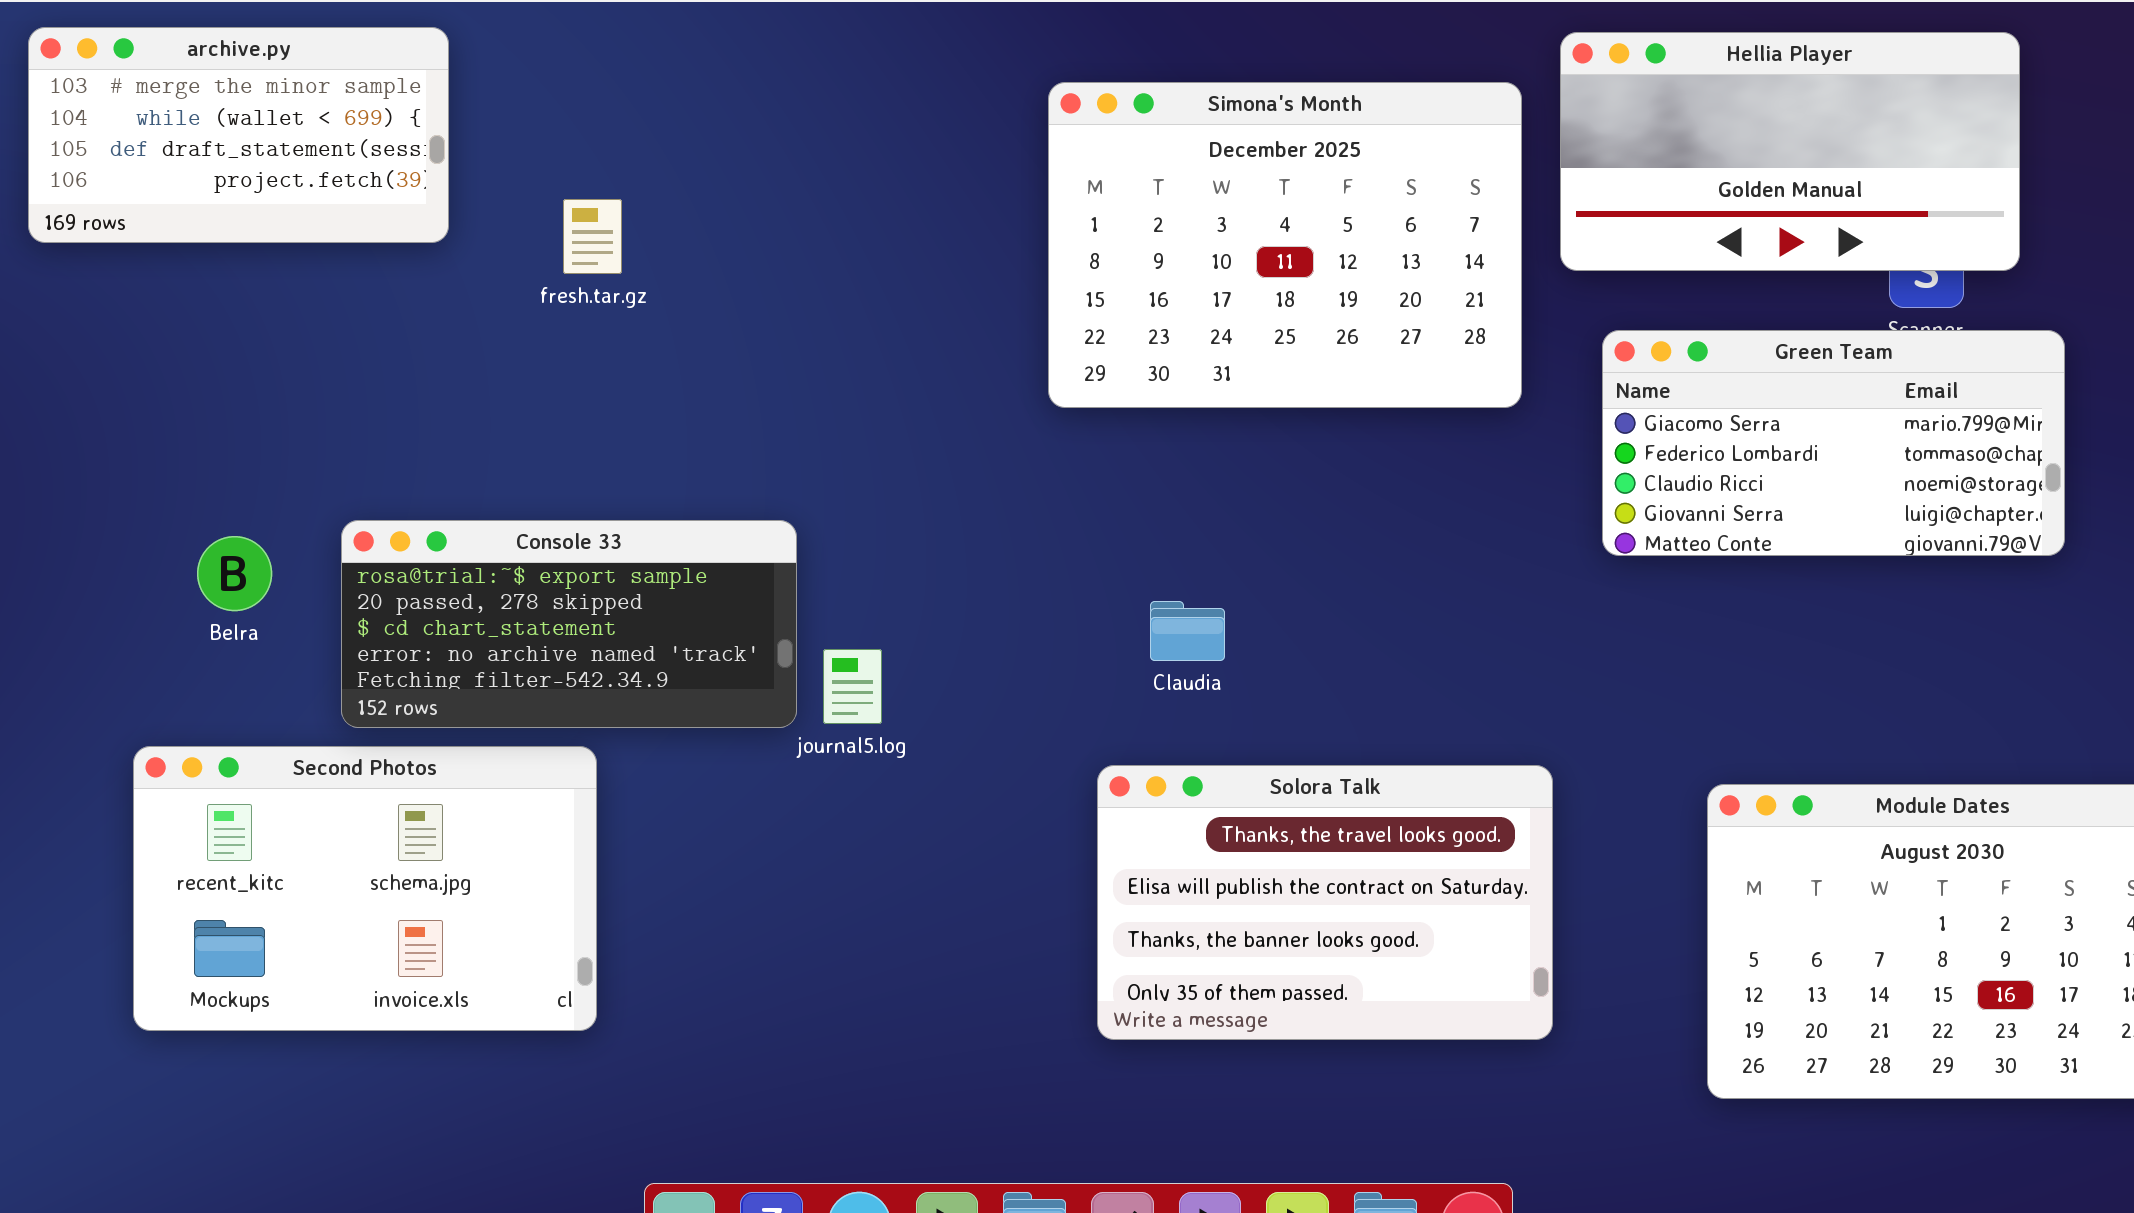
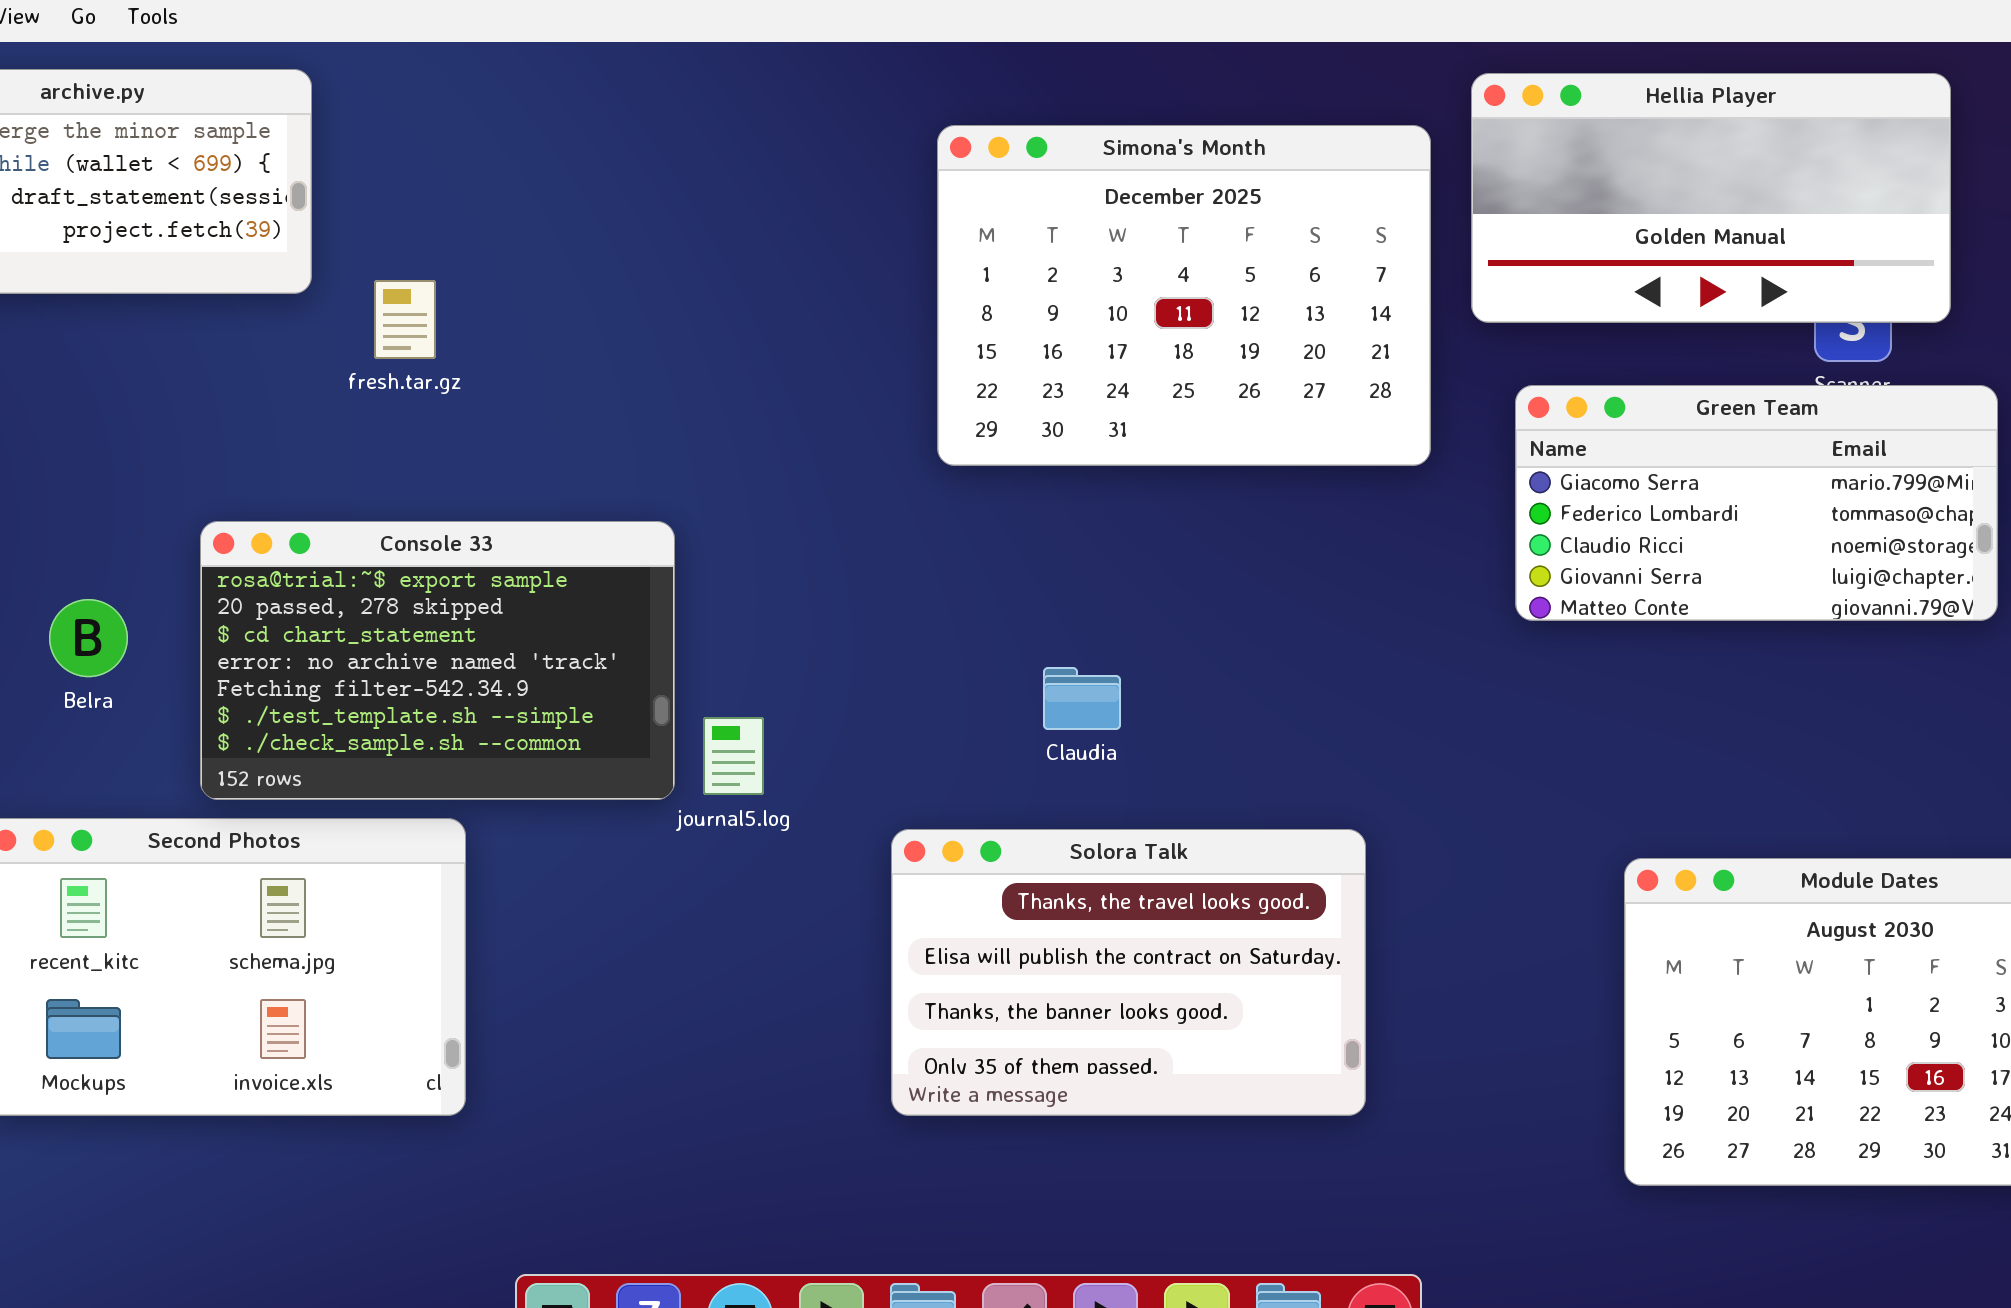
fresh.tar.gz: [563,199,622,274] -> [374,280,436,359], moved
Console 33: [341,520,797,728] -> [200,521,675,800], resized
Solora Talk: [1097,765,1553,1040] -> [891,829,1366,1116], moved

